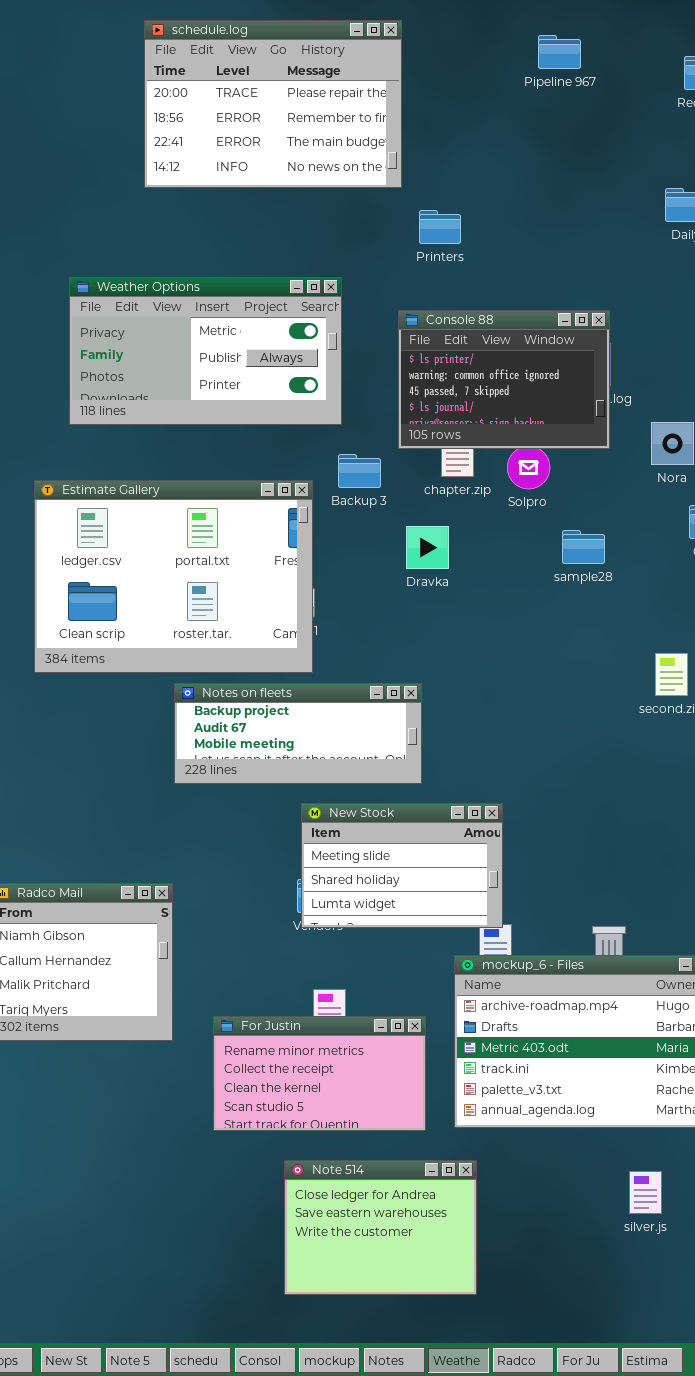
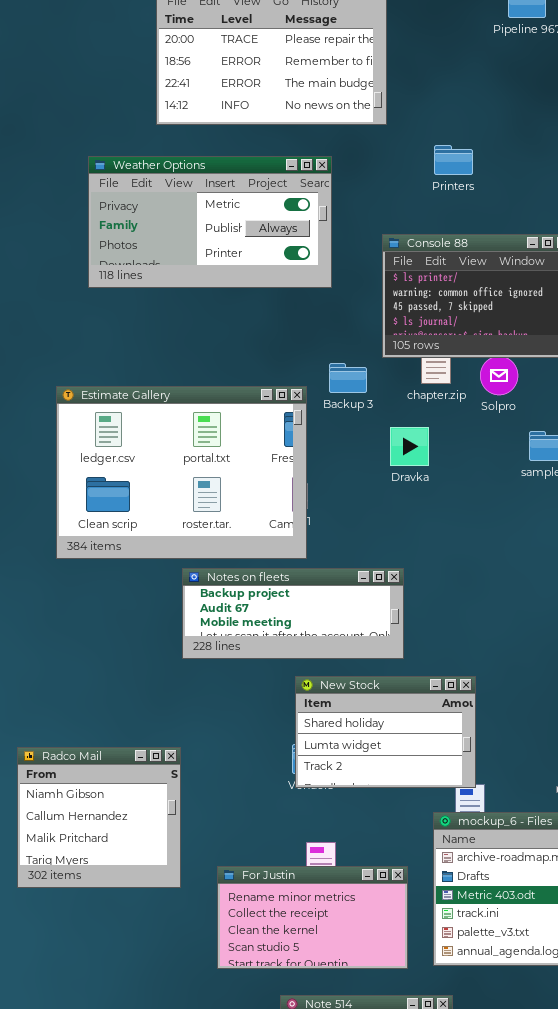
Printers: [419,210,461,244] -> [434,145,473,175], moved
Weather Options: [69,277,342,425] -> [88,156,332,288], moved
New Stock: [301,803,503,928] -> [295,676,476,788], scrolled down 1 row

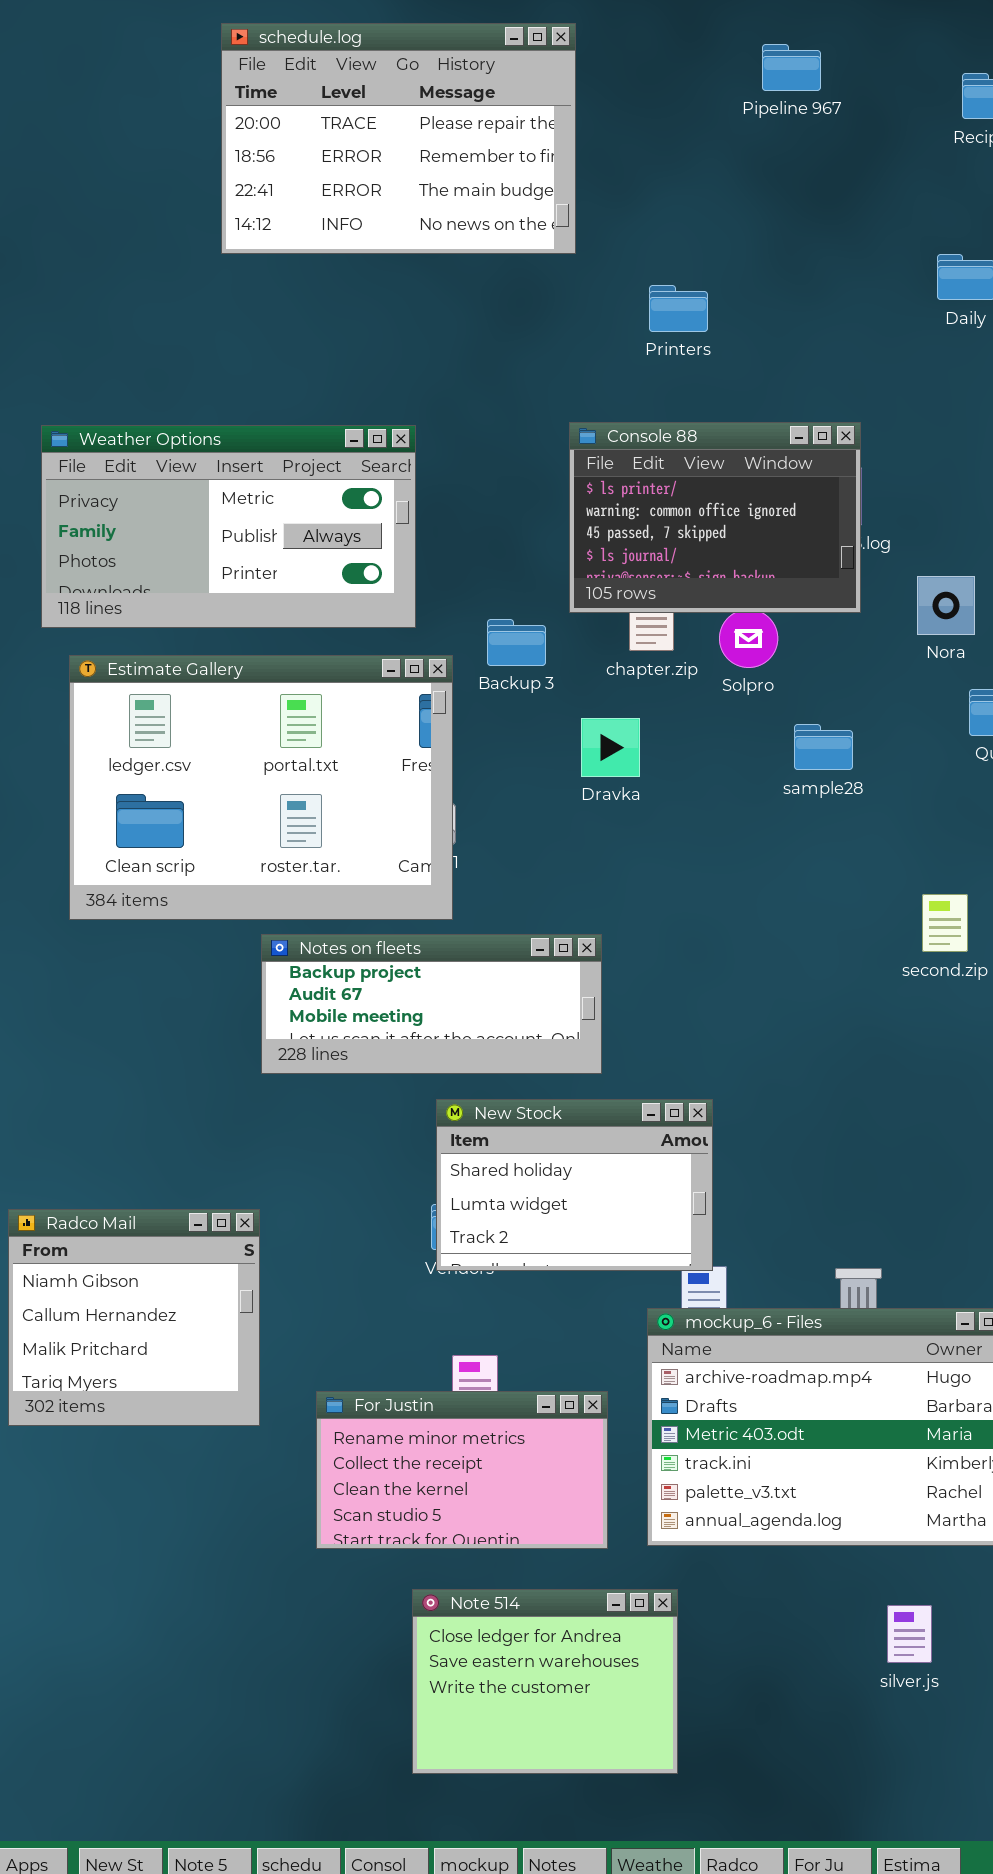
Weather Options: [88,156,332,288] -> [41,425,416,628], moved

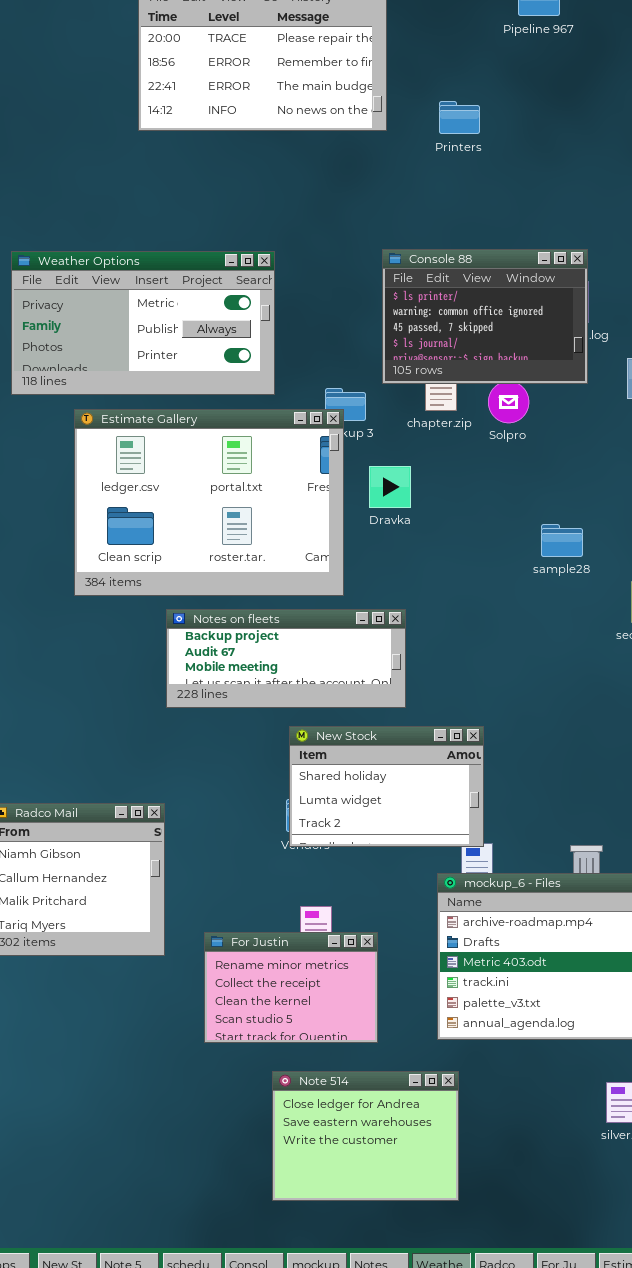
Printers: [649,285,708,332] -> [439,101,480,134], moved
Estimate Gallery: [69,655,453,920] -> [74,409,344,596], moved
Dravka: [581,718,640,777] -> [369,466,411,508], moved
sample28: [794,724,853,770] -> [541,524,583,557], moved
For Justin: [316,1391,608,1549] -> [204,932,378,1043], resized

